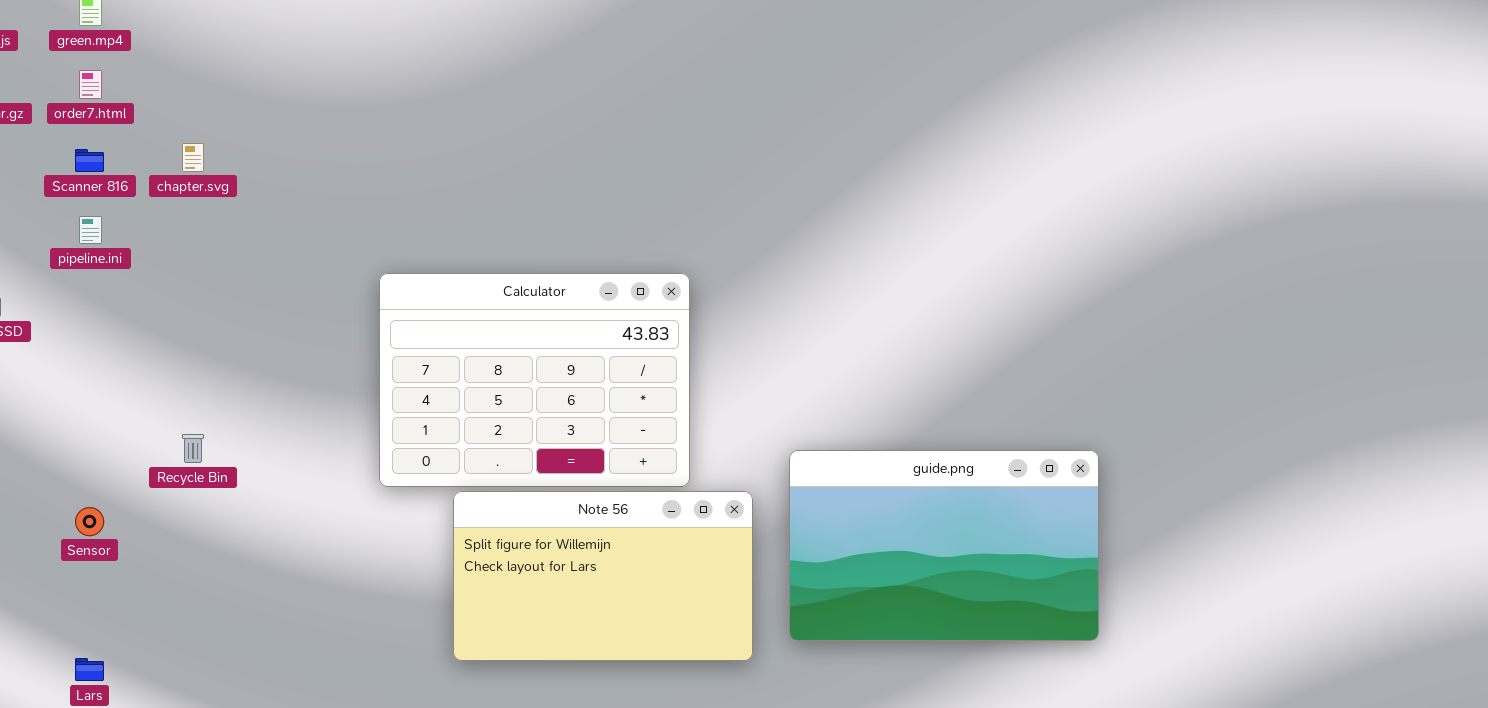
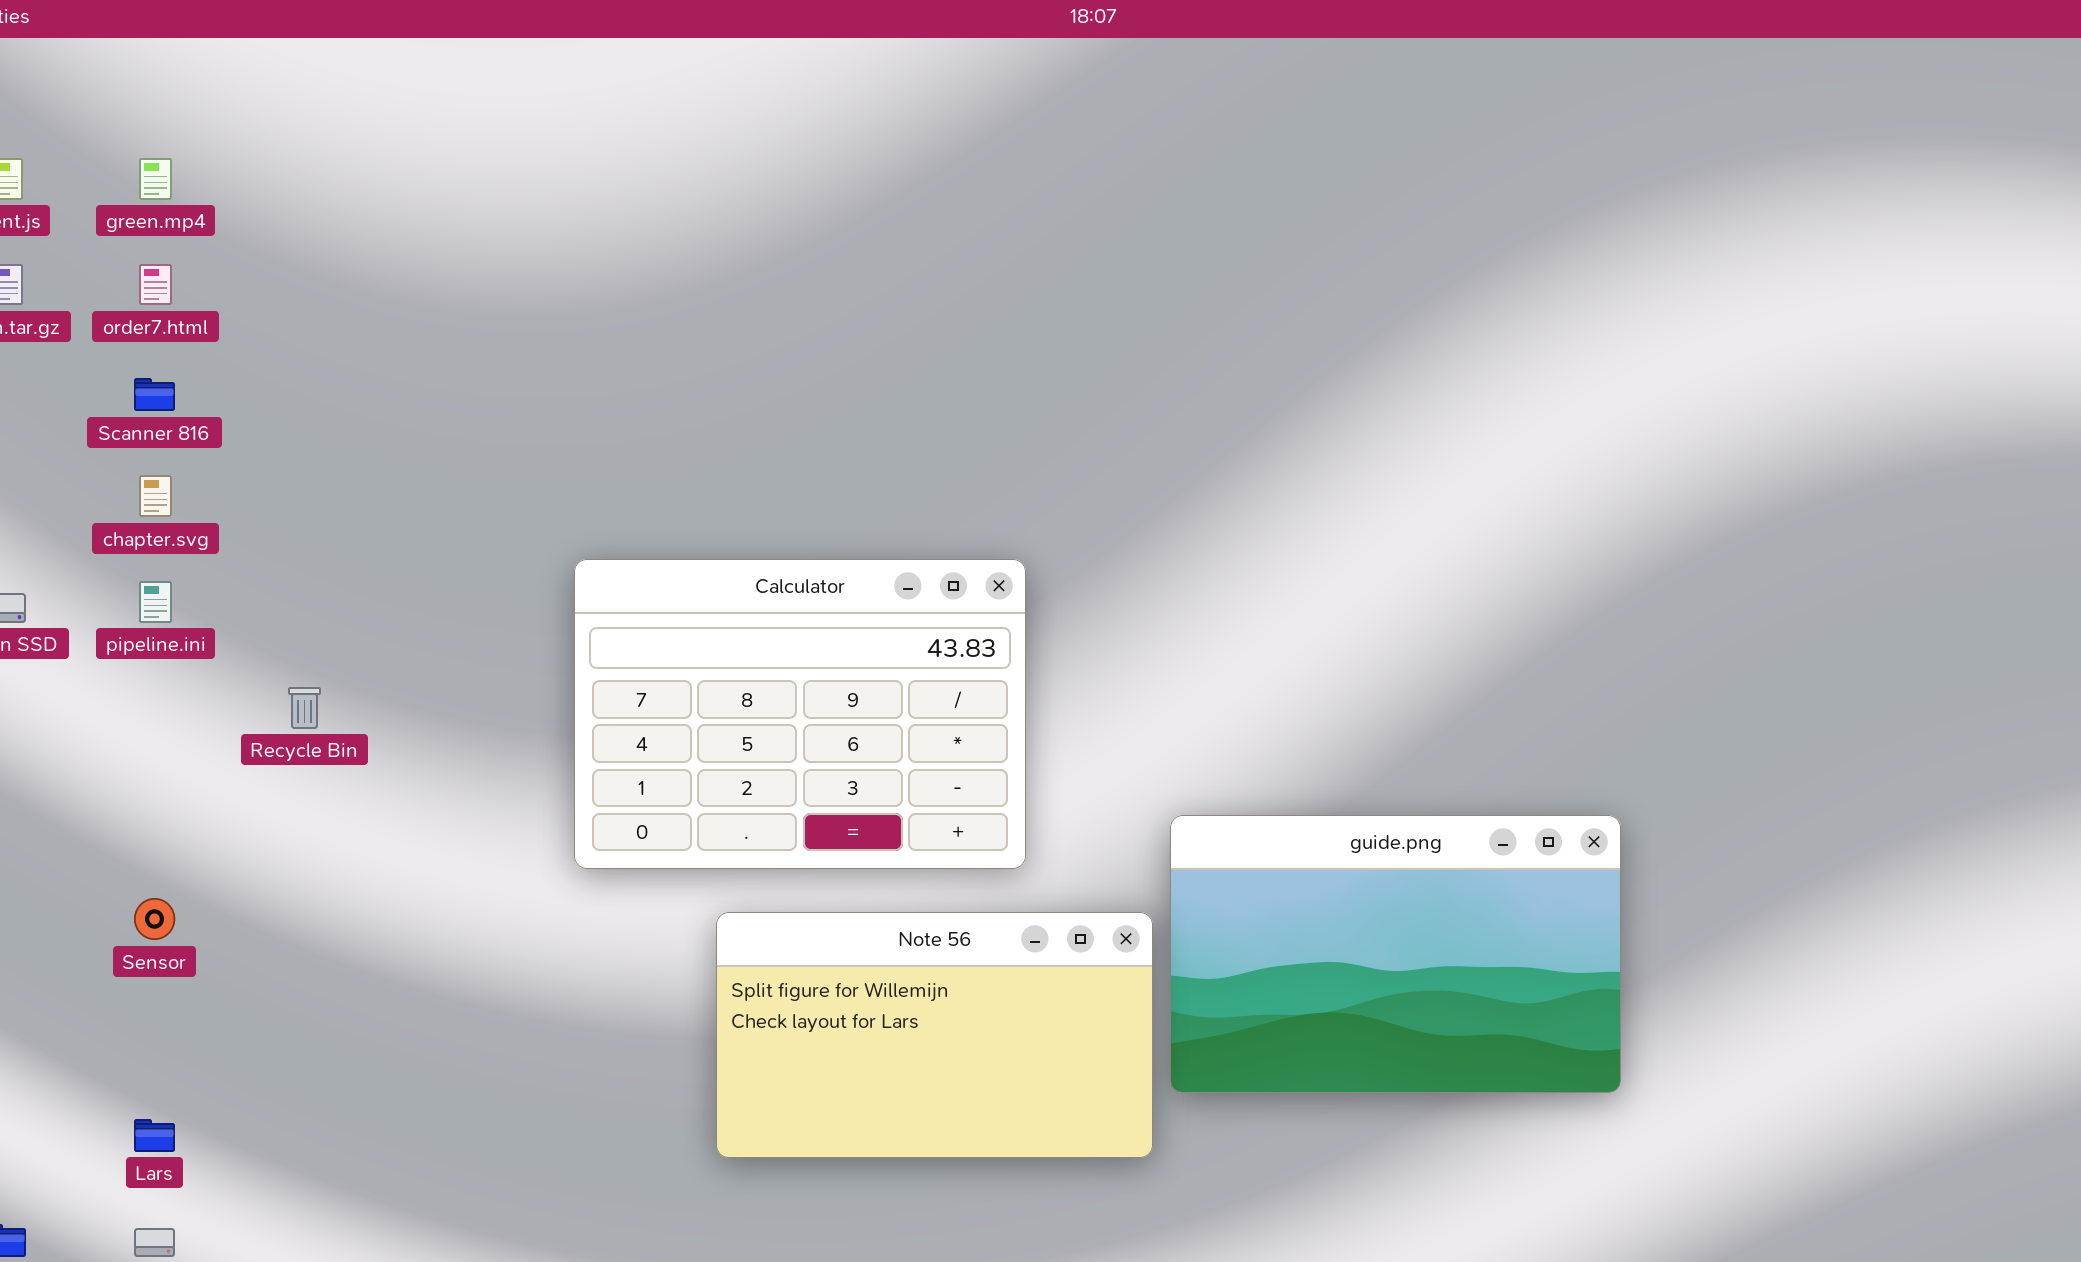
chapter.svg: [182,143,204,172] -> [139,475,172,517], moved
pipeline.ini: [79,216,102,244] -> [139,581,172,623], moved
Recycle Bin: [182,434,204,463] -> [288,687,321,729], moved
Note 56: [453,491,753,661] -> [716,912,1153,1158], moved

